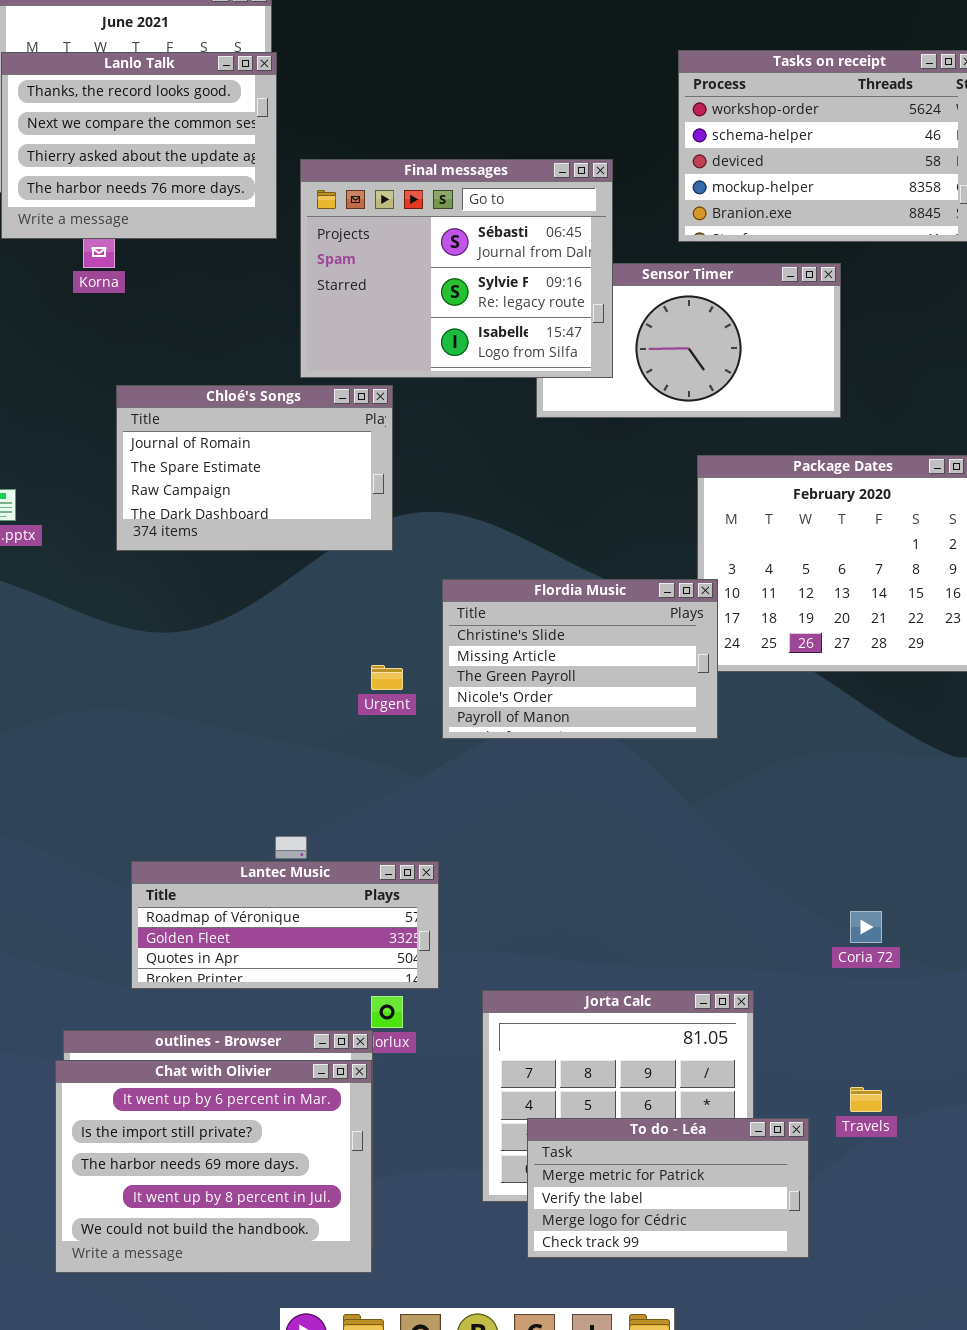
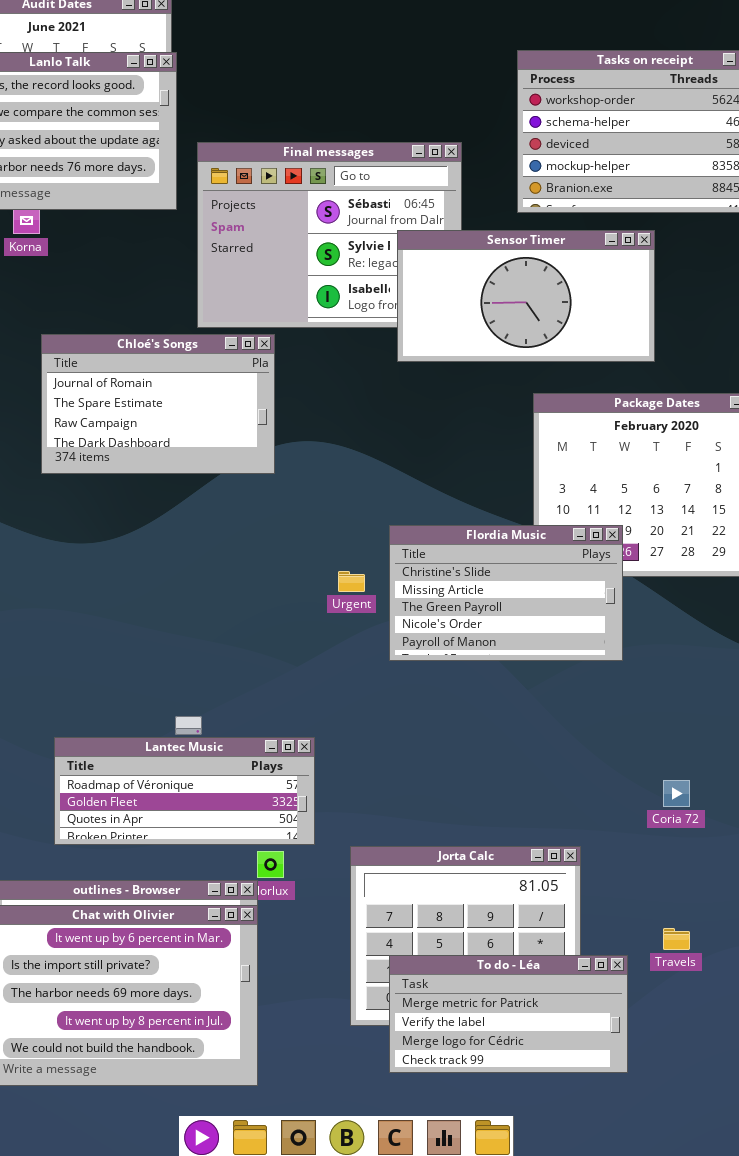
Sensor Timer: [536,263,841,418] -> [397,230,655,362], raised
Flordia Music: [442,579,718,739] -> [389,525,623,661], moved
Urgent: [371,665,403,690] -> [338,571,365,592], moved

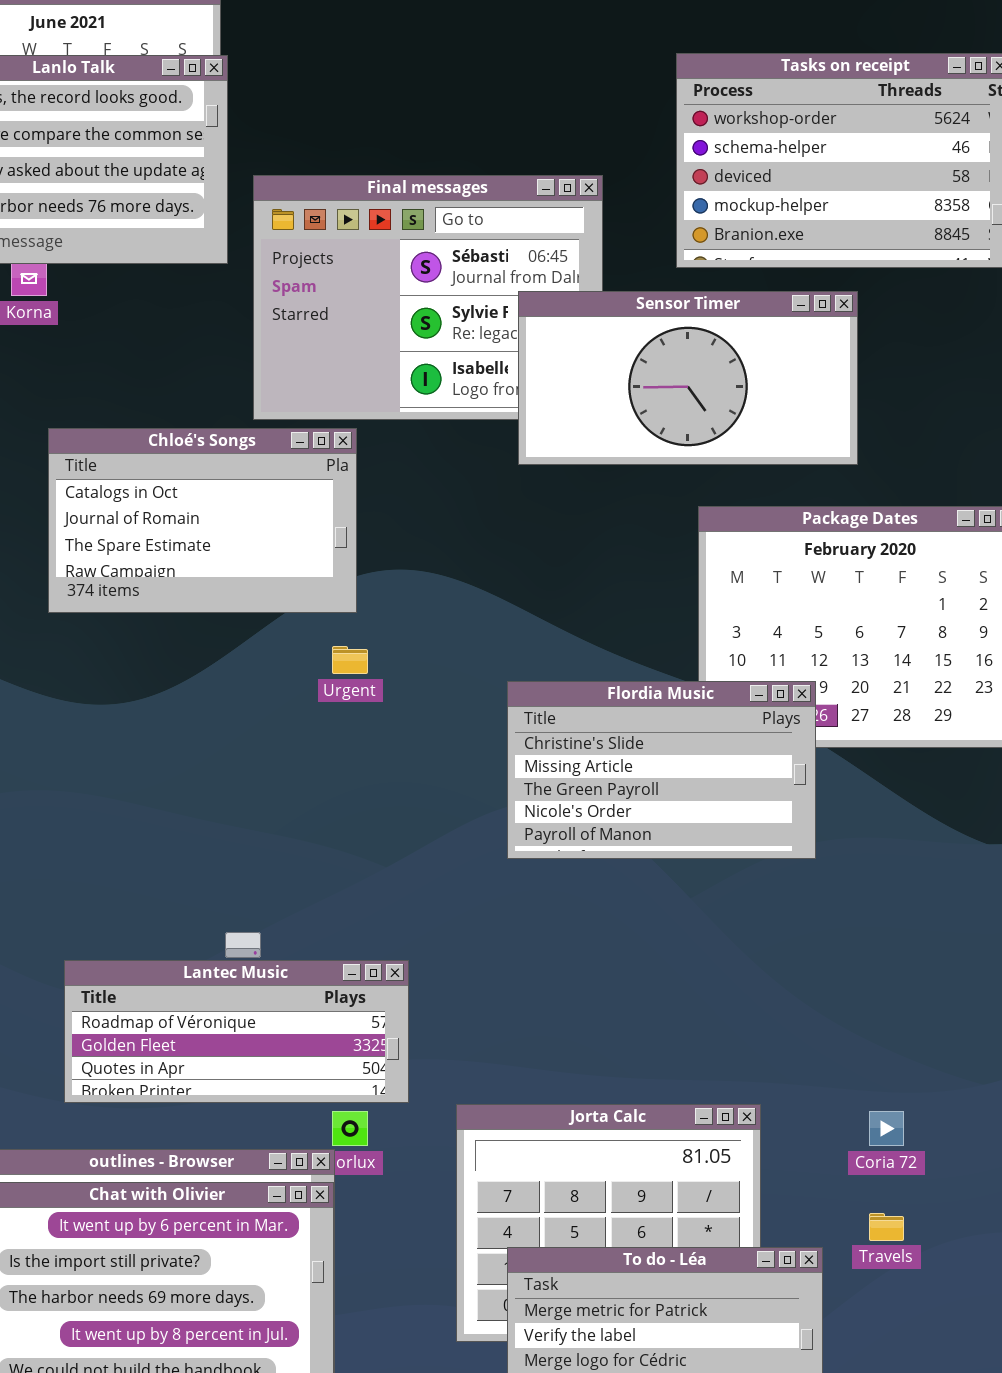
Chloé's Songs: [41,334,275,474] -> [48,428,357,613], scrolled up 1 row
Urgent: [338,571,365,592] -> [332,646,368,674], moved
Coria 72: [663,780,690,807] -> [869,1111,904,1146], moved

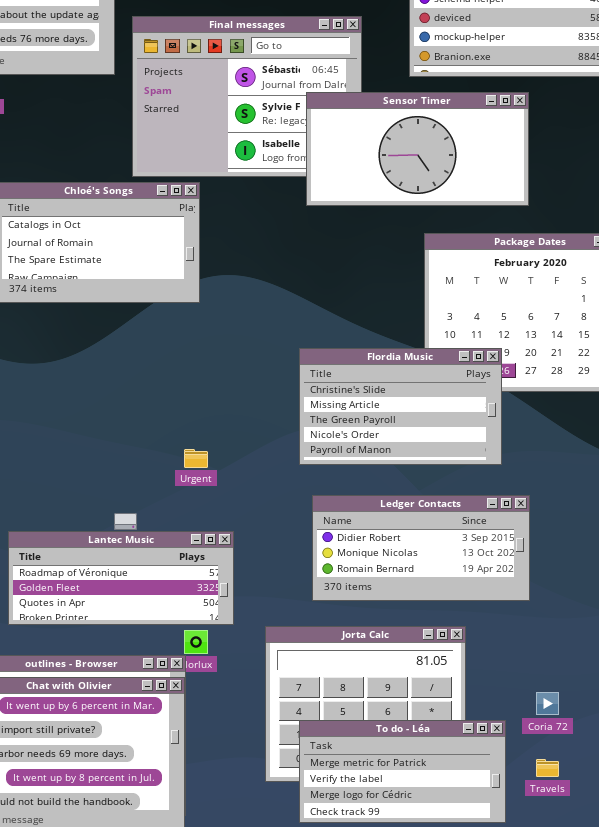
Urgent: [332,646,368,674] -> [184,449,208,468], moved
Ledger Contacts: none -> [312,495,530,601], opened
Coria 72: [869,1111,904,1146] -> [536,692,559,715], moved
Travels: [869,1213,904,1241] -> [536,759,559,777], moved

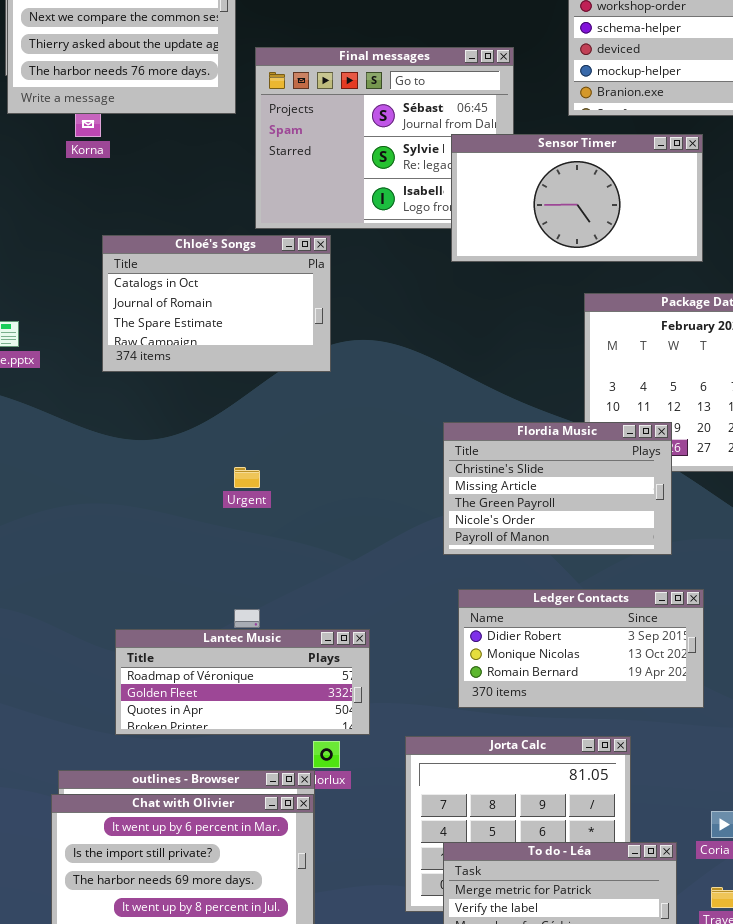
Urgent: [184,449,208,468] -> [234,467,260,488], moved

